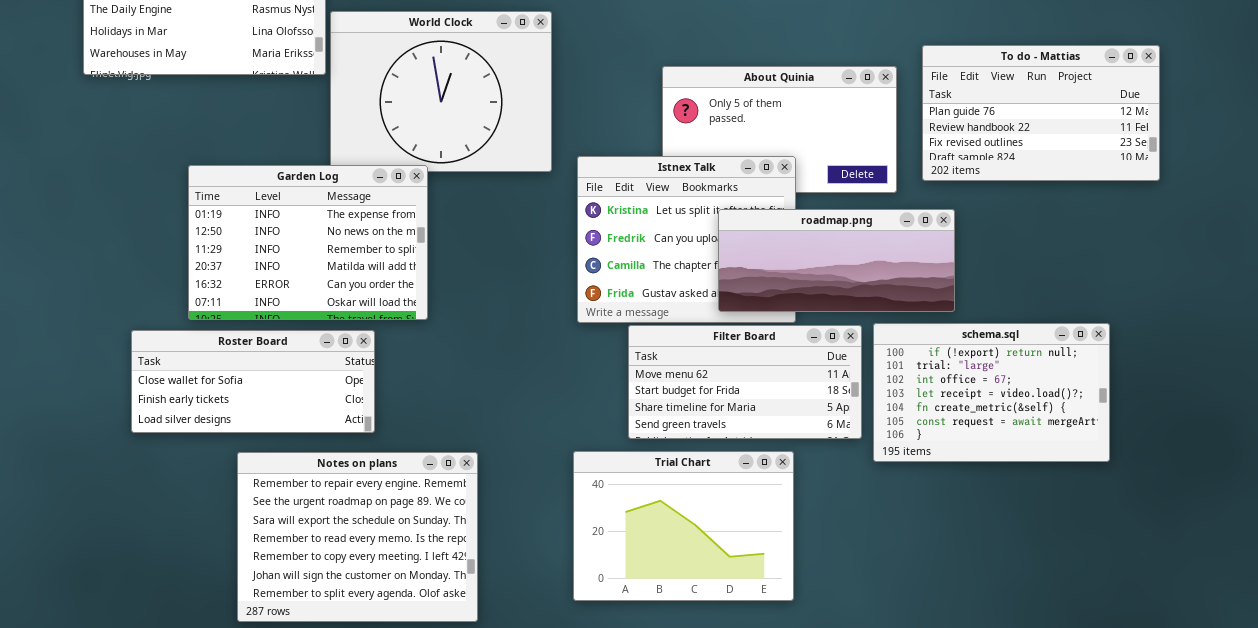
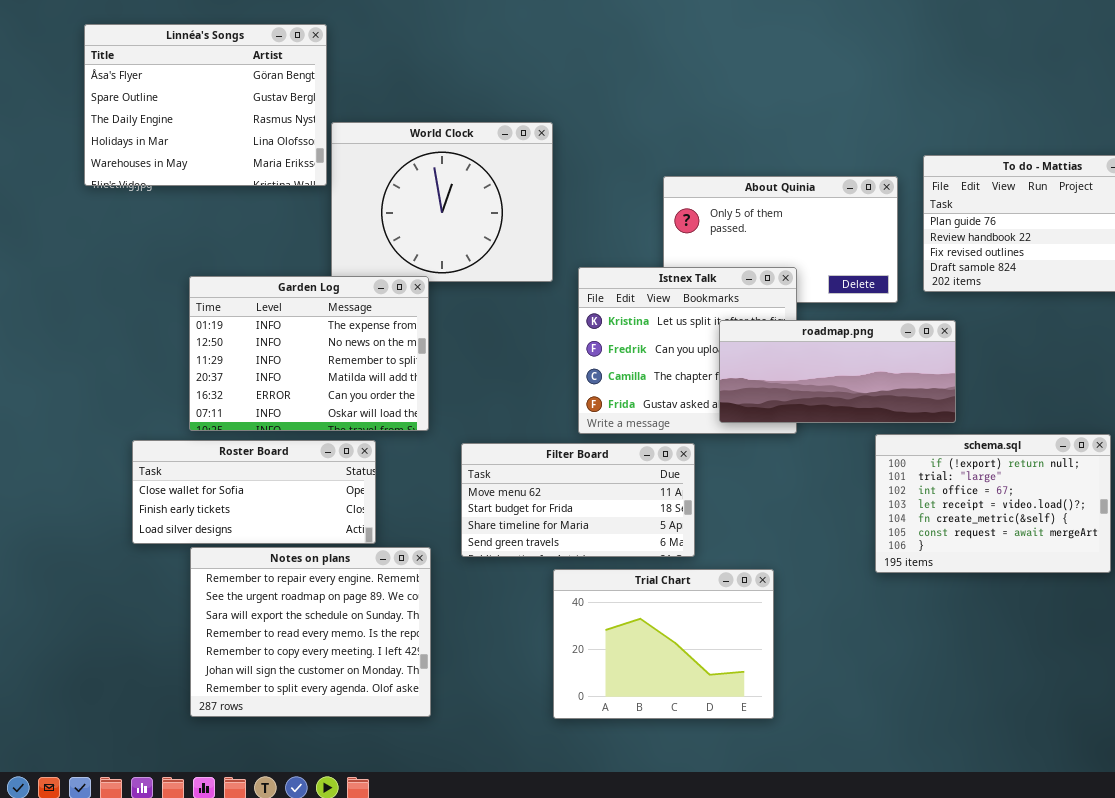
Filter Board: [628,325,862,439] -> [461,443,695,557], moved
Trial Chart: [573,451,794,601] -> [553,569,774,719], moved
Notes on plans: [237,452,478,622] -> [190,547,431,717], moved

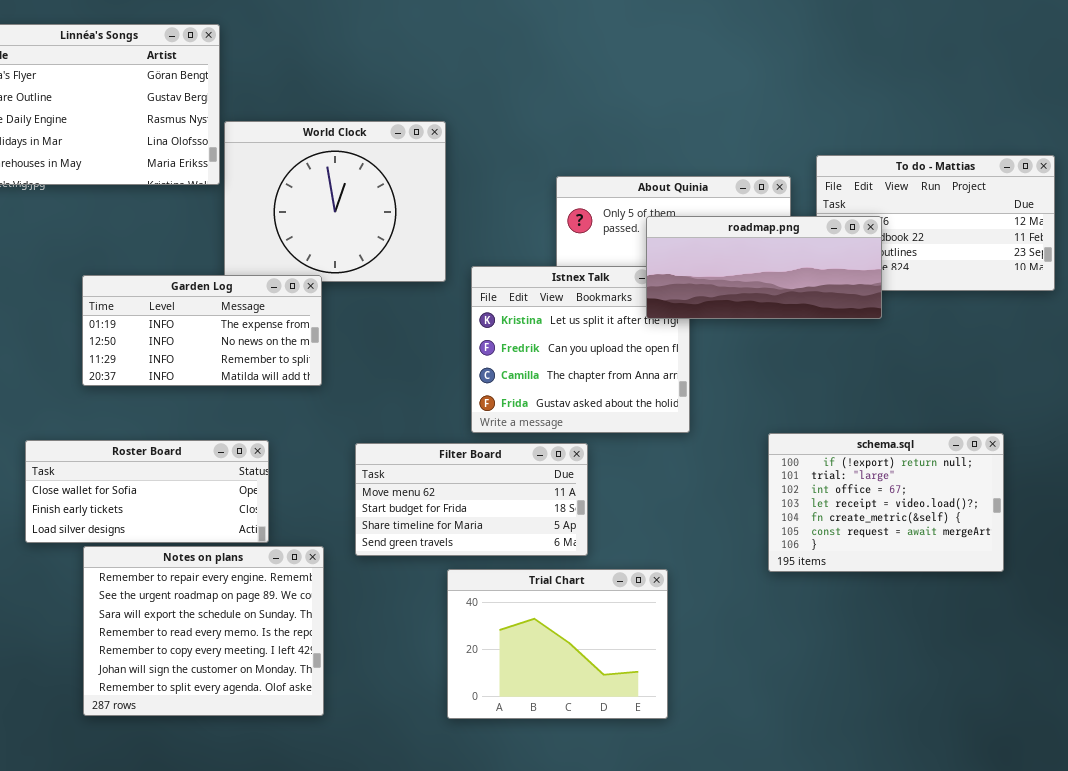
Garden Log: [189,276,429,431] -> [82,275,322,386], resized
roadmap.png: [719,320,956,423] -> [646,216,882,319], moved

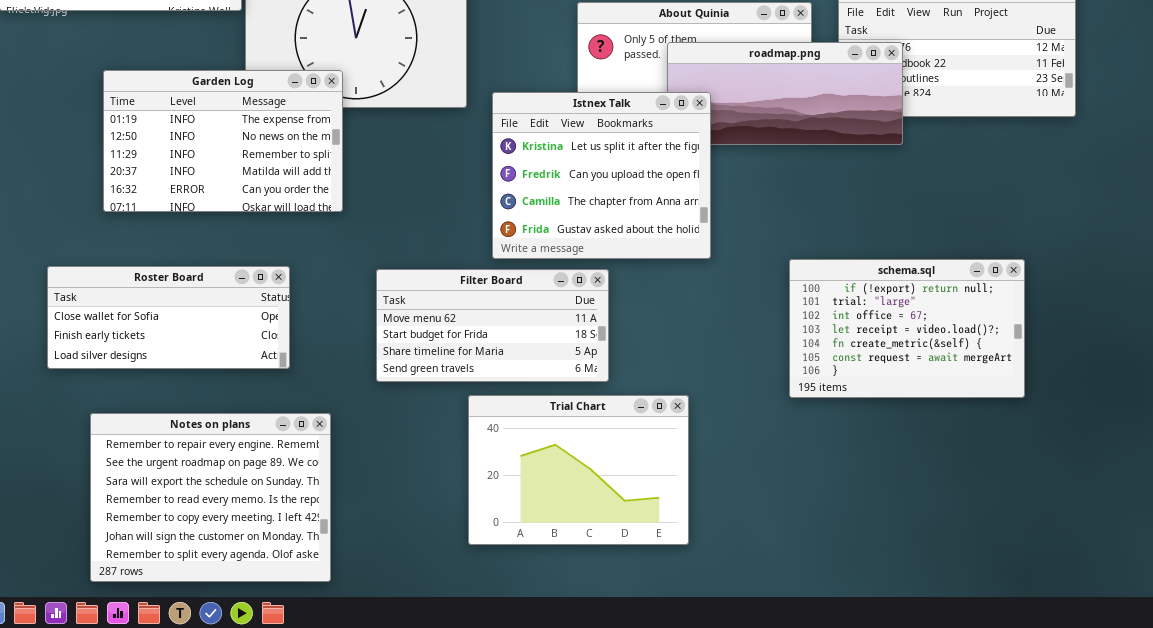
Istnex Talk: [471,266,690,433] -> [492,92,711,259], raised
Garden Log: [82,275,322,386] -> [103,70,343,212], resized
Notes on plans: [83,546,324,716] -> [90,413,331,582], moved

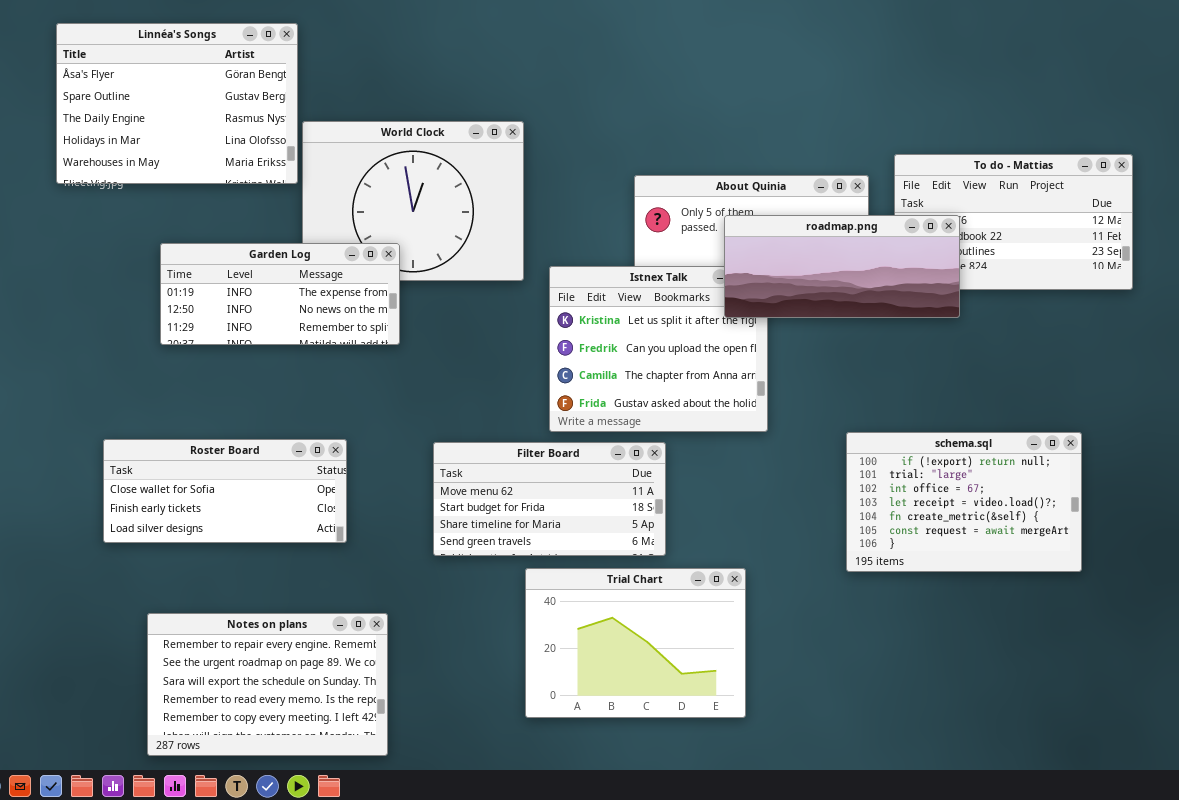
roadmap.png: [667,42,903,145] -> [724,215,960,318], raised
Garden Log: [103,70,343,212] -> [160,243,400,345], resized
Notes on plans: [90,413,331,582] -> [147,613,388,756], resized

